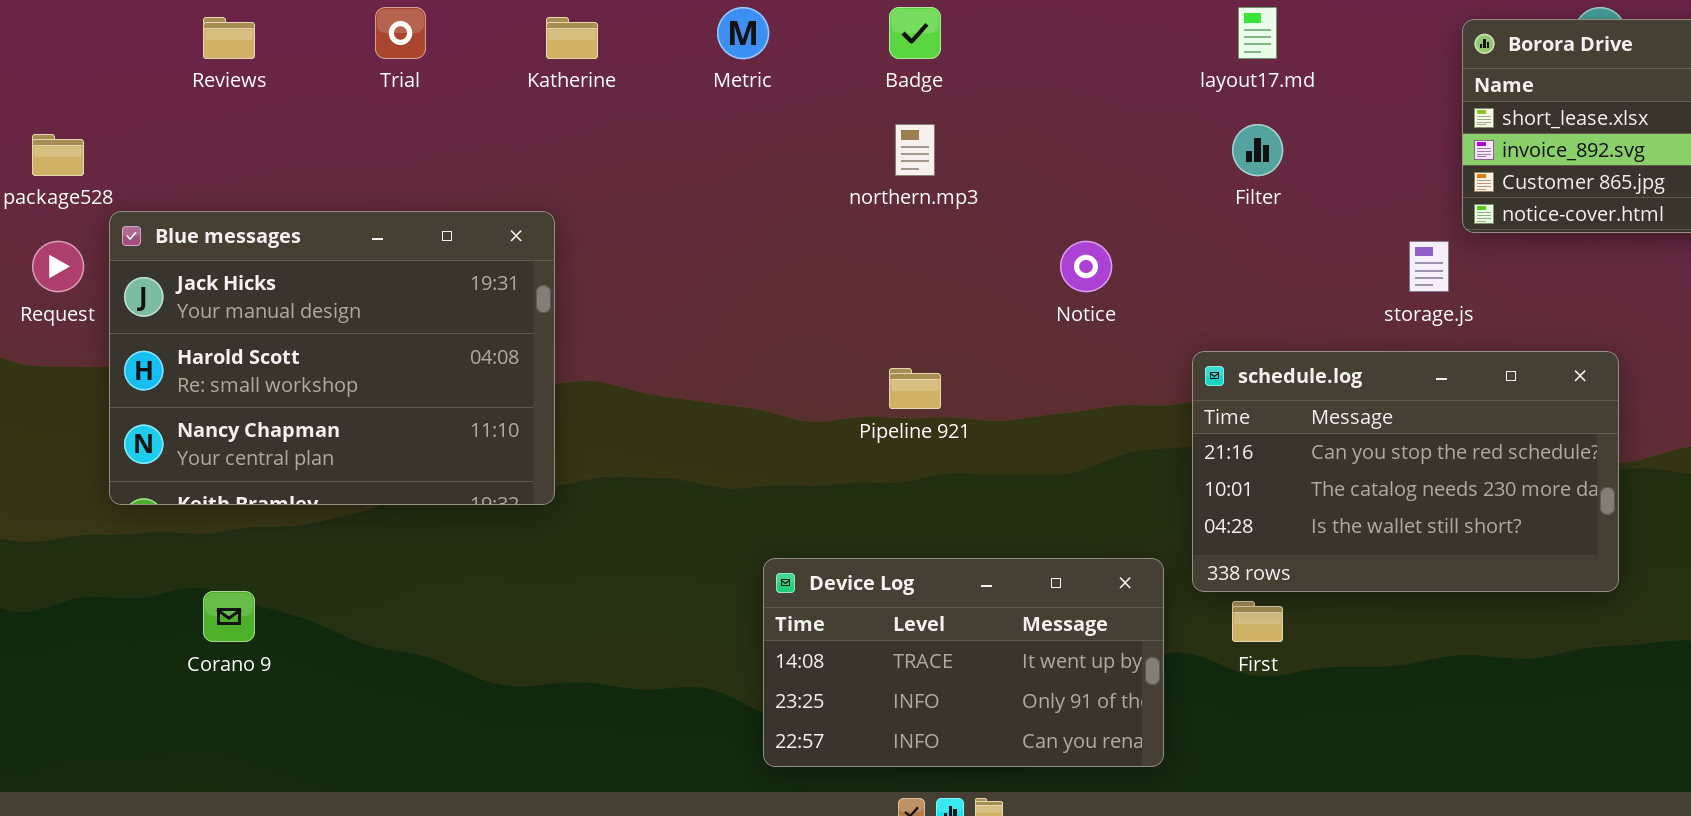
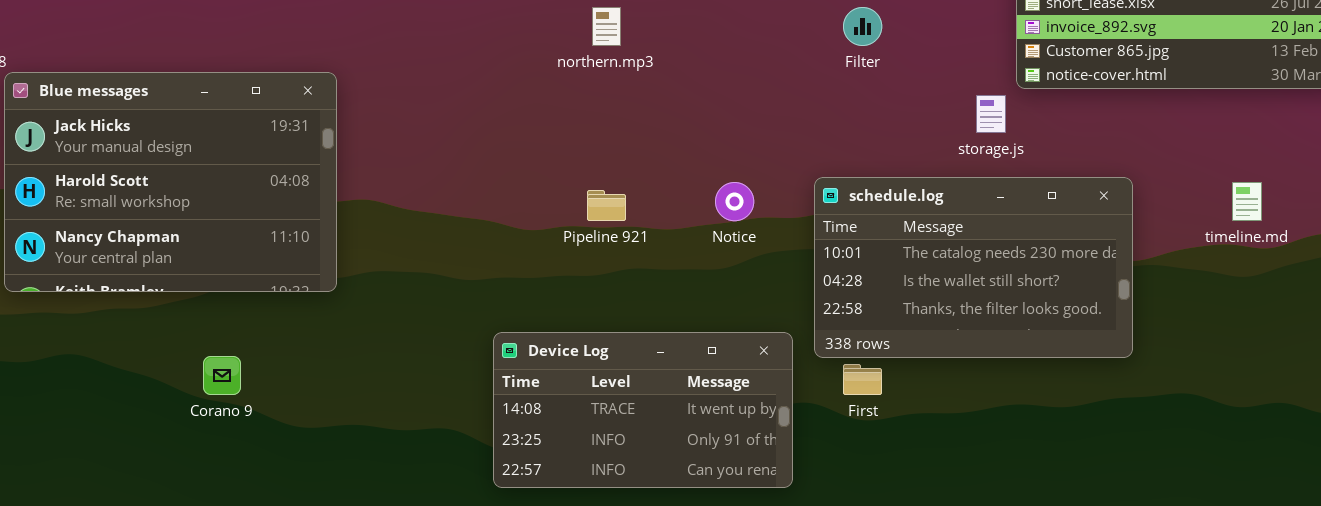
Notice: [1060,241,1112,292] -> [715,182,754,221], moved
schedule.log: [1192,351,1619,592] -> [814,177,1133,358], scrolled down 1 row
Corano 9: [203,591,255,642] -> [203,356,241,395], moved

